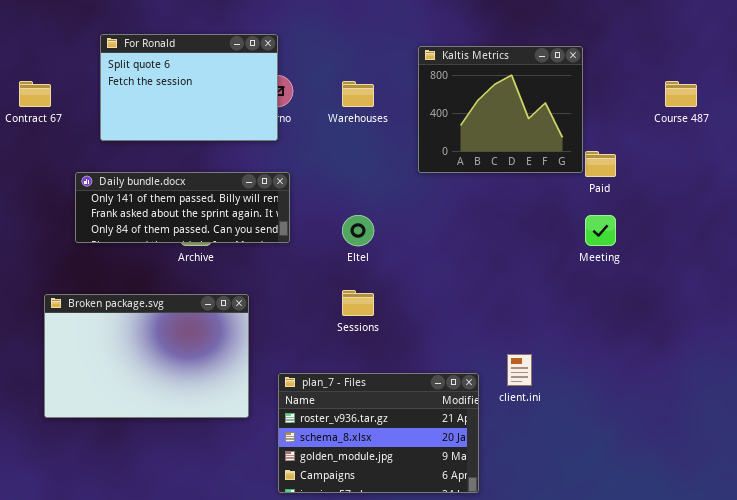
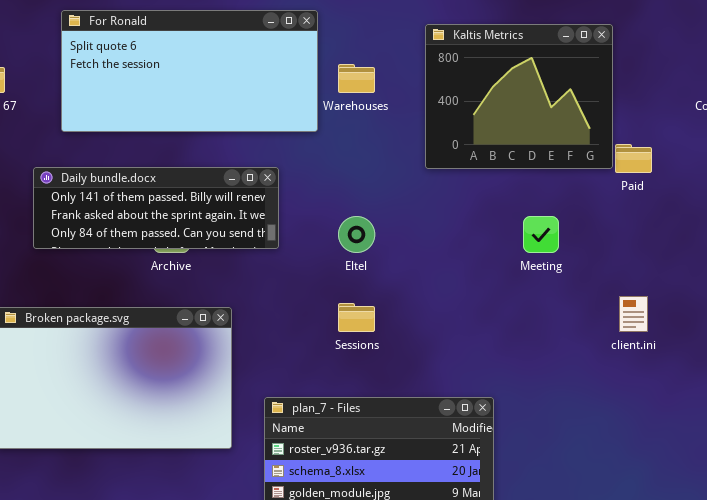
For Ronald: [100,34,278,141] -> [61,10,318,132], resized
Meeting: [585,215,616,246] -> [523,216,559,253], moved
client.ini: [507,354,532,386] -> [619,296,648,332], moved

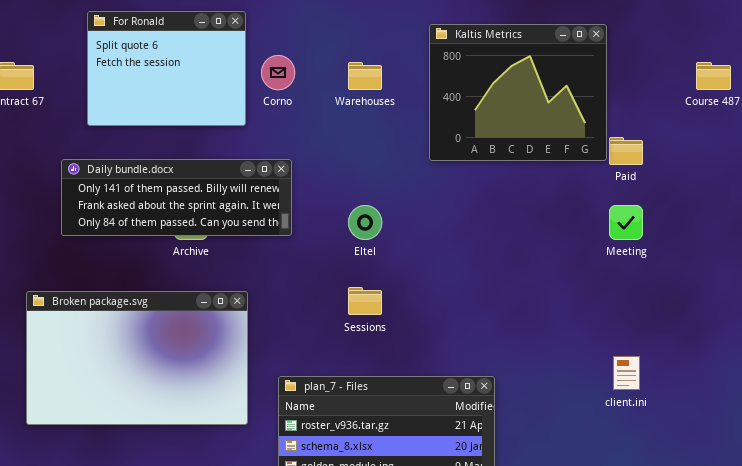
For Ronald: [61,10,318,132] -> [87,11,246,126], resized
Meeting: [523,216,559,253] -> [609,205,643,240], moved
client.ini: [619,296,648,332] -> [613,356,640,390], moved

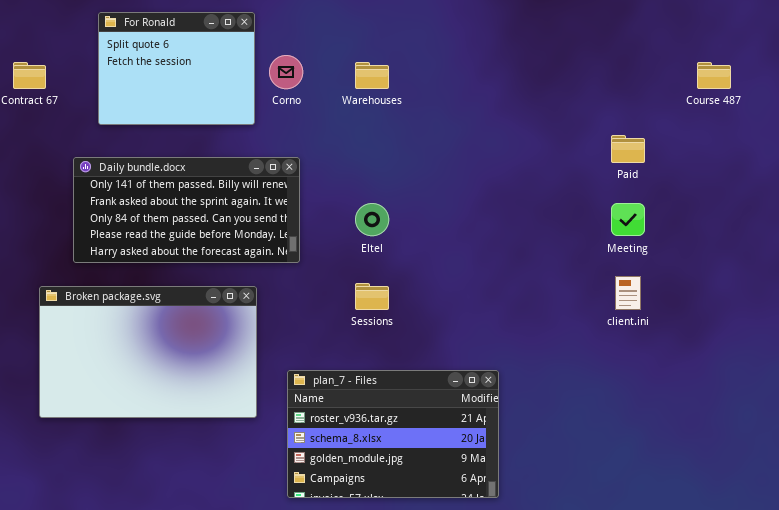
Kaltis Metrics: [429,24,607,161] -> none, closed
Daily bundle.docx: [61,159,292,236] -> [73,157,300,263], resized
client.ini: [613,356,640,390] -> [615,276,641,310], moved

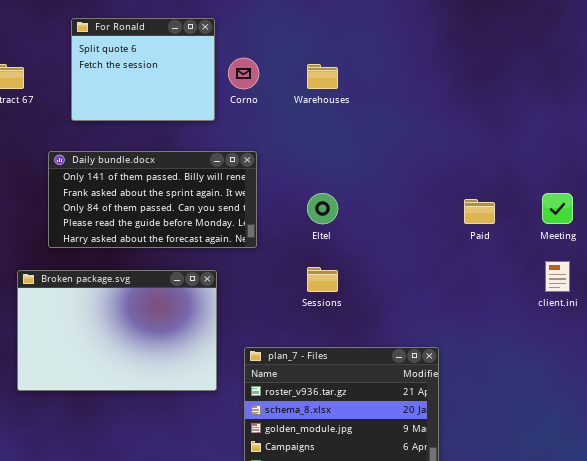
Paid: [611,135,645,163] -> [464,199,495,224], moved

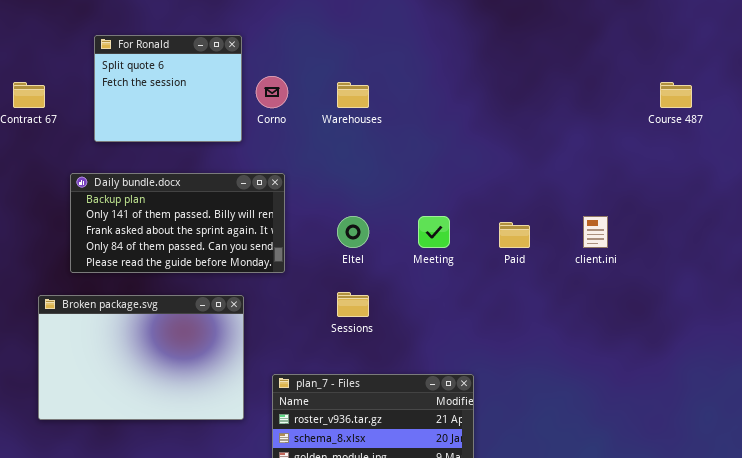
Daily bundle.docx: [48,151,257,248] -> [70,173,285,273], scrolled up 1 row
Meeting: [542,193,573,224] -> [418,216,450,248], moved
client.ini: [545,261,570,292] -> [583,216,608,248], moved

